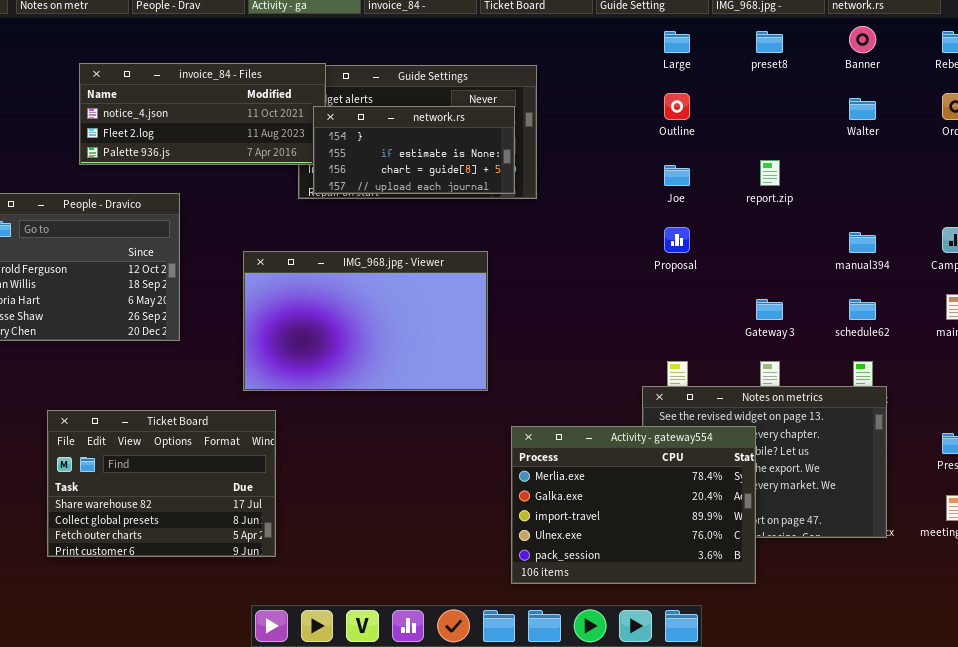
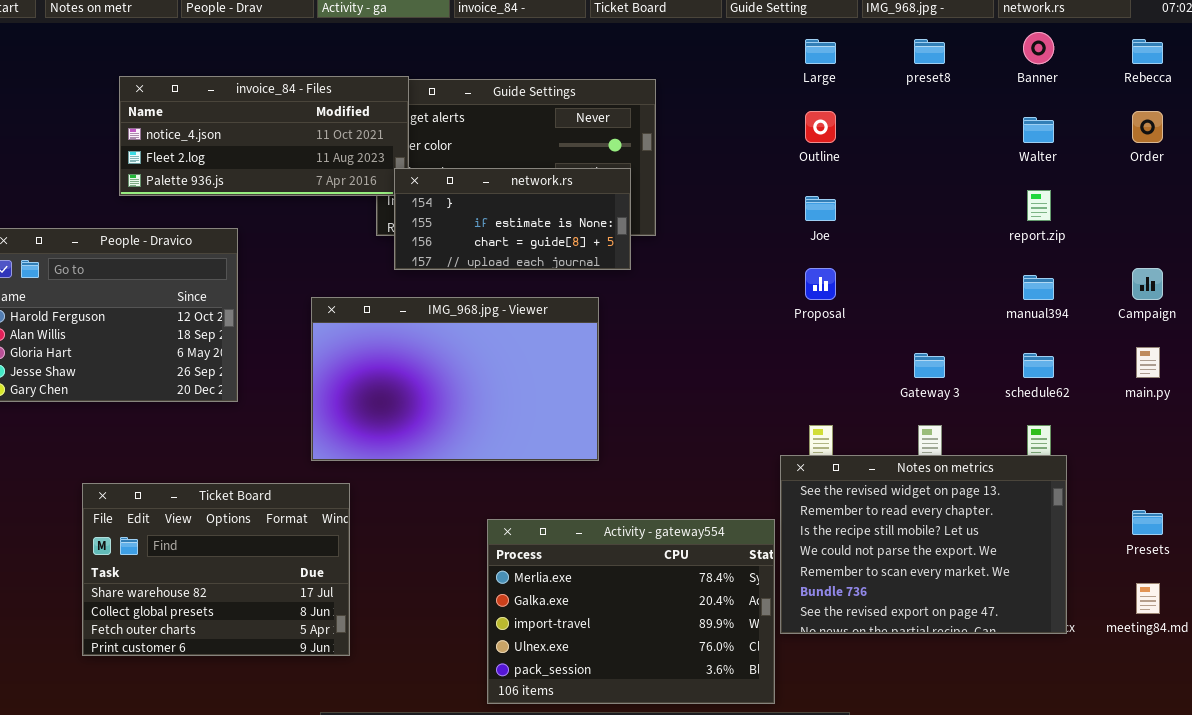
network.rs: [313,106,515,194] -> [394,168,631,270], moved
report.zip: [760,160,780,186] -> [1027,190,1051,221], moved
Activity - gateway554: [511,426,756,584] -> [487,519,775,704], moved

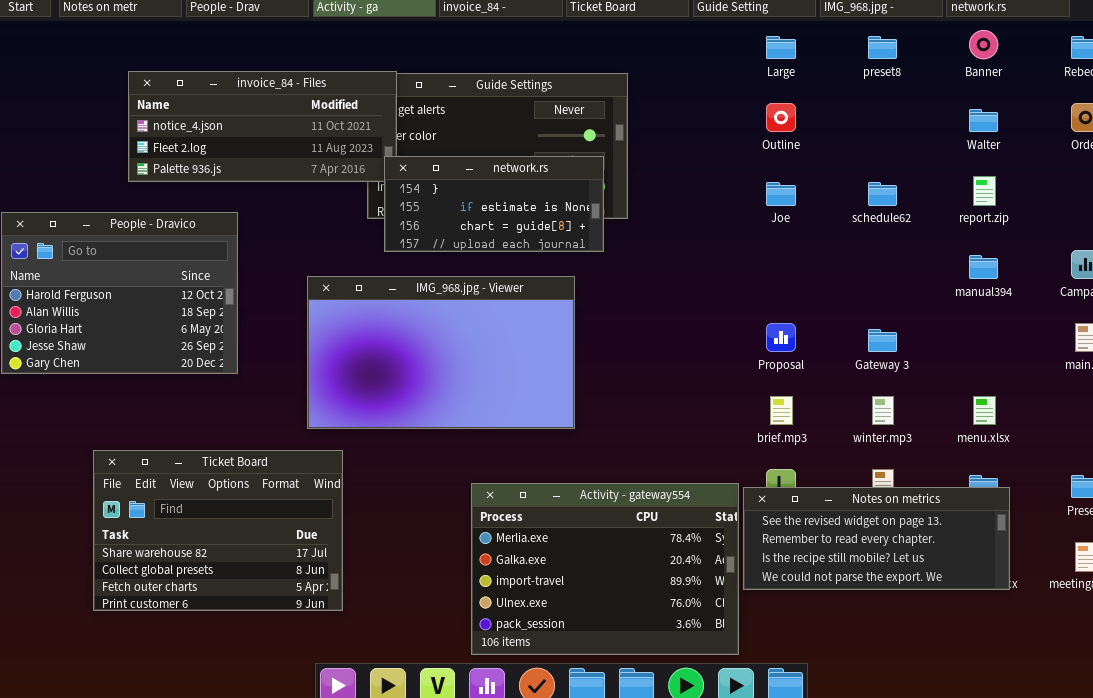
Proposal: [805,268,836,300] -> [766,323,796,352], moved
schedule62: [1023,353,1054,378] -> [868,182,897,206], moved
Notes on metrics: [780,455,1067,634] -> [743,487,1010,590], resized

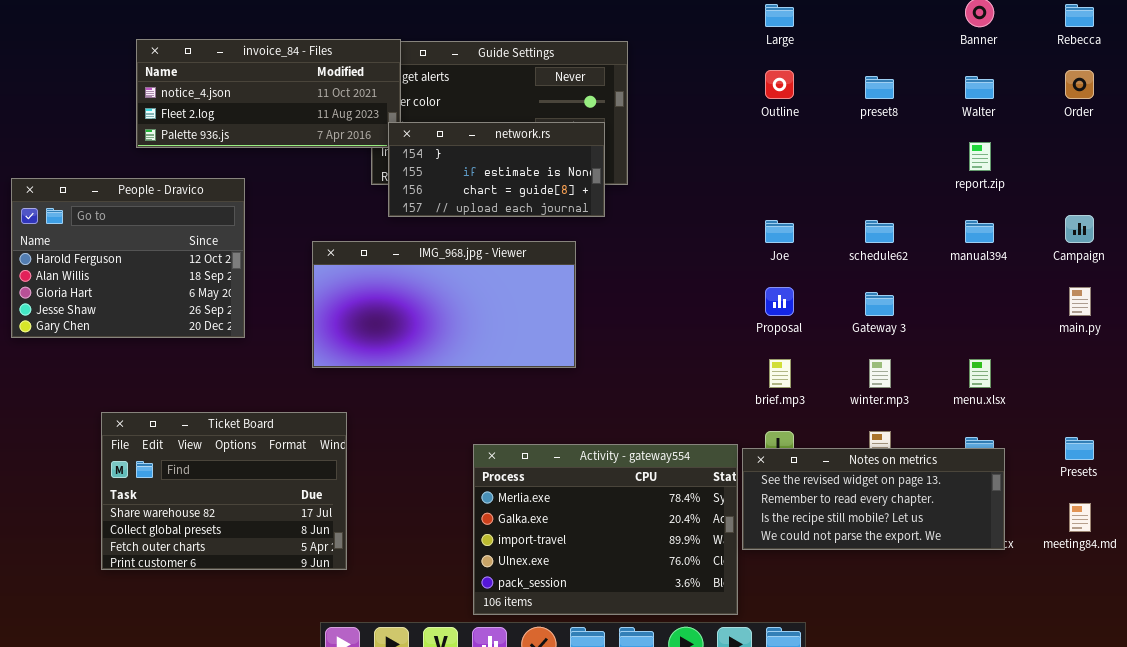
preset8: [868,36,897,59] -> [865,76,894,99], moved
Joe: [766,182,796,206] -> [765,220,794,243], moved
schedule62: [868,182,897,206] -> [865,220,894,243], moved
IMG_968.jpg - Viewer: [307,276,575,429] -> [312,241,576,368], resized

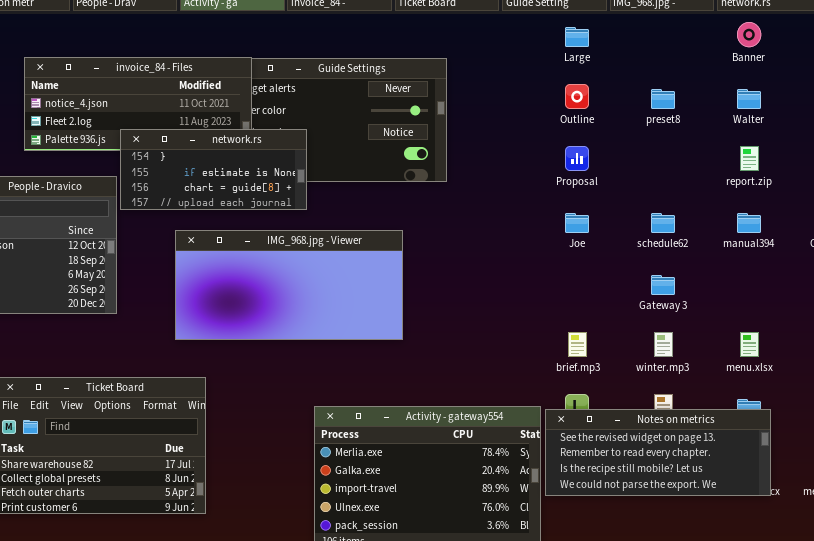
network.rs: [388,122,605,217] -> [120,129,307,210], moved
Proposal: [765,287,794,316] -> [565,146,589,171], moved

